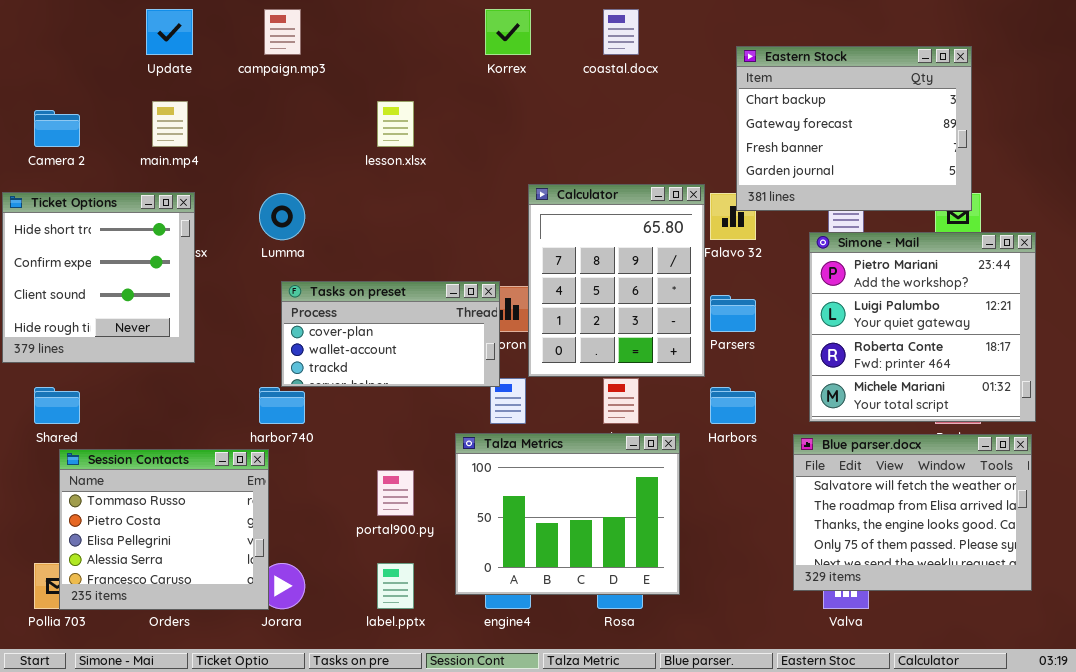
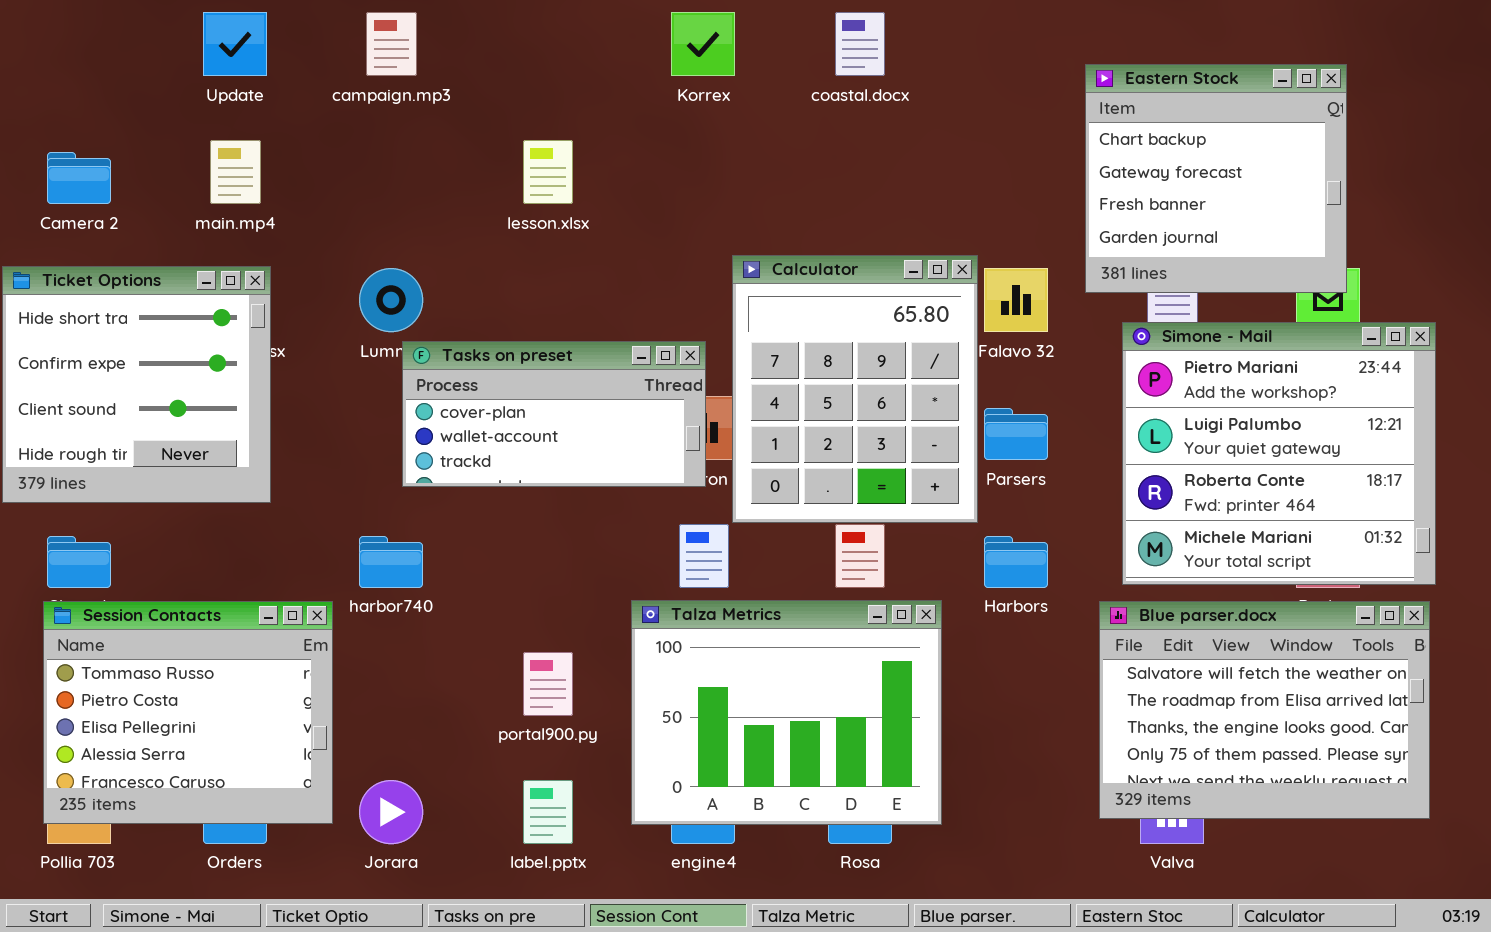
Eastern Stock: [736,46,972,211] -> [1085,64,1347,293], resized
Tasks on preset: [281,281,500,387] -> [402,341,706,487], moved
Session Contacts: [59,449,269,610] -> [43,601,333,824], moved

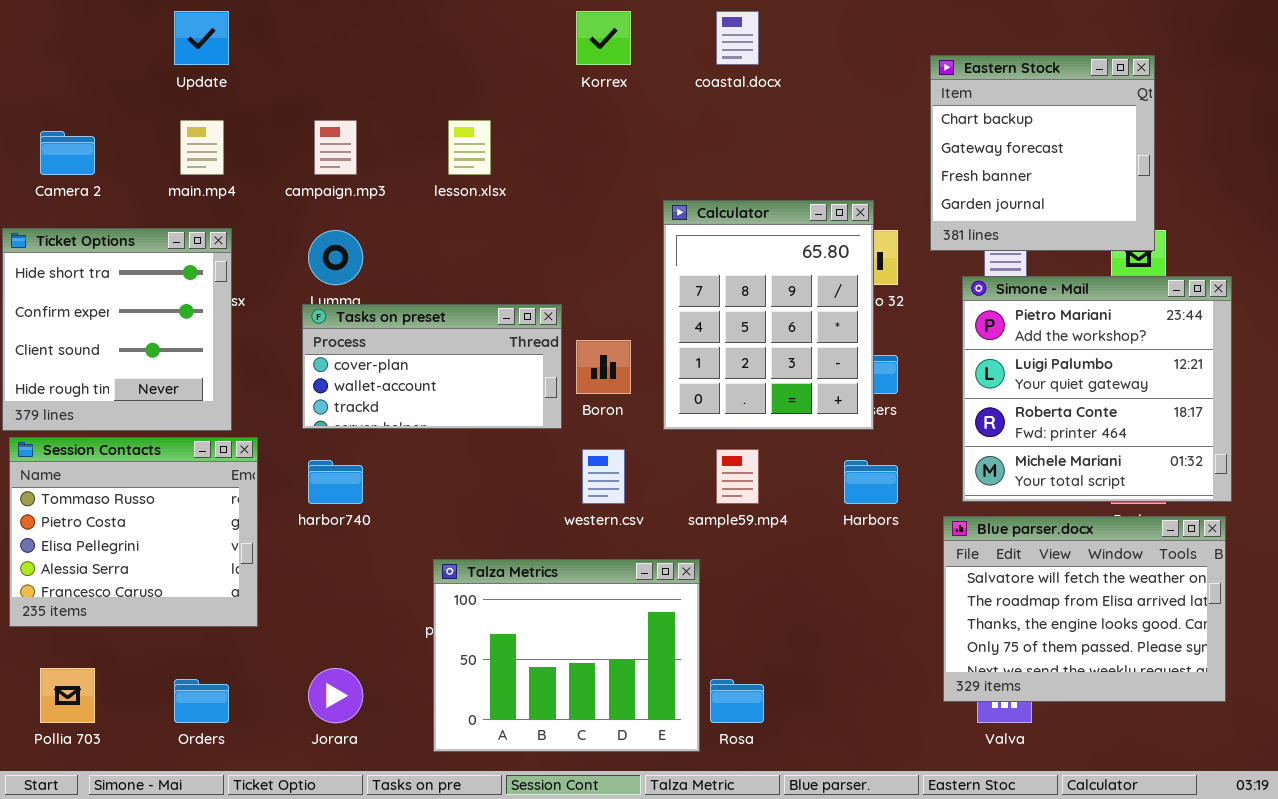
campaign.mp3: [366,12,417,76] -> [314,120,357,175], moved
Calculator: [732,255,978,523] -> [663,200,874,430], moved
Tasks on preset: [402,341,706,487] -> [302,304,562,429], moved
Talza Metrics: [631,600,942,825] -> [433,559,700,752], moved
Session Contacts: [43,601,333,824] -> [9,437,258,627], moved

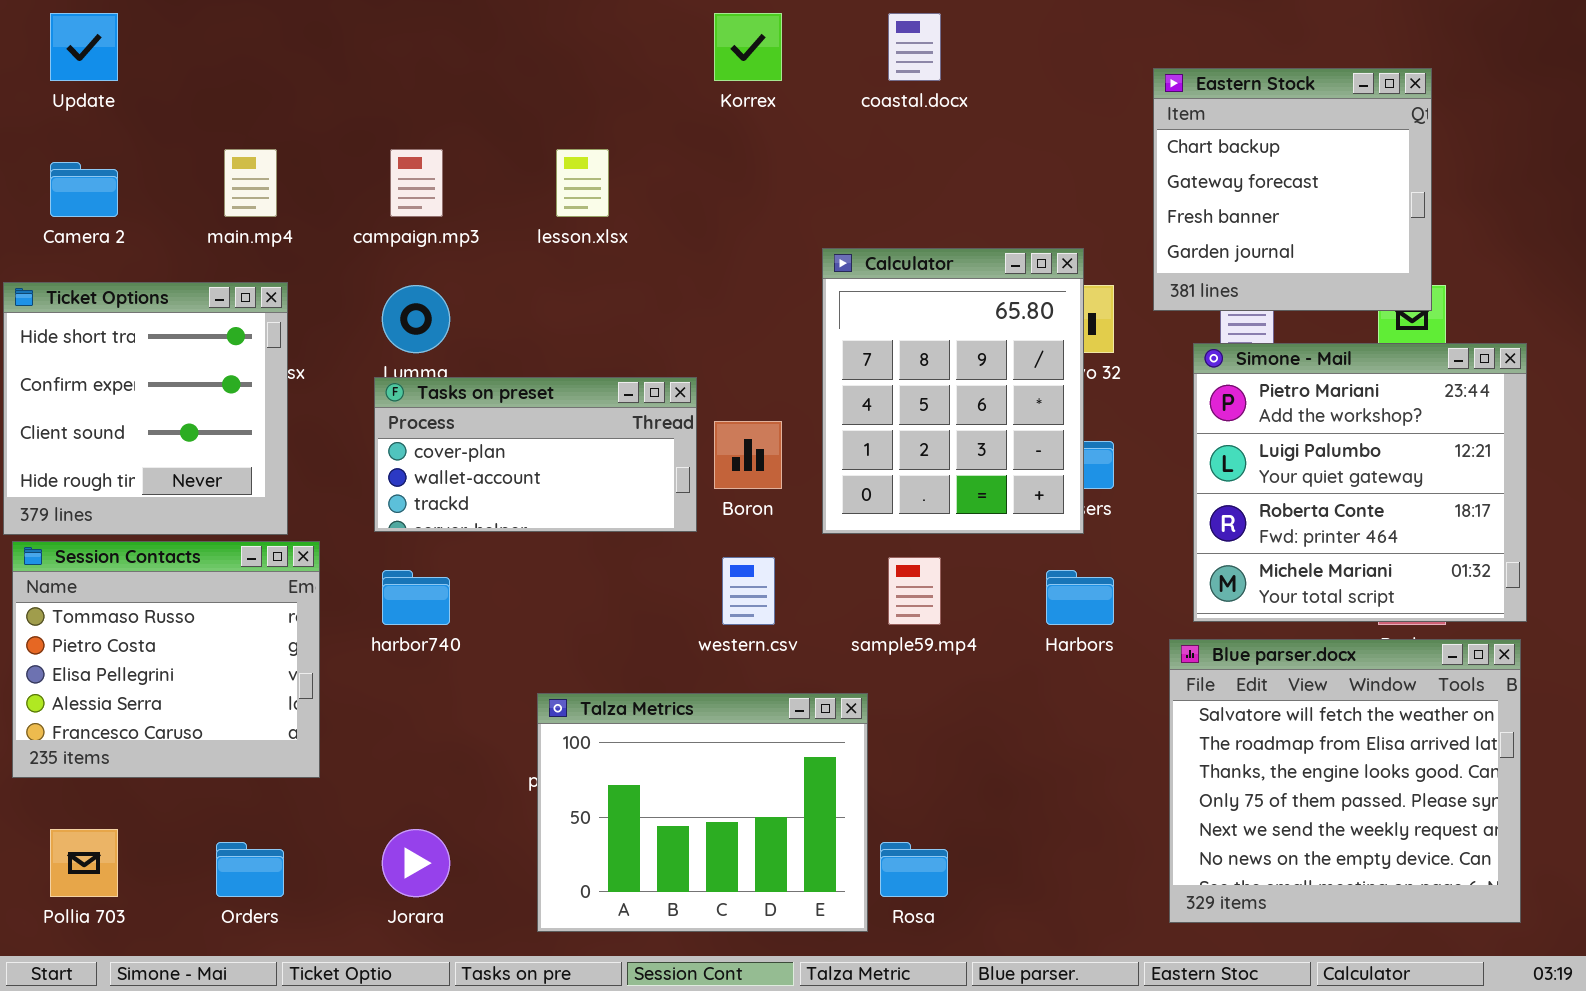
Update: [174,11,229,65] -> [50,13,118,81], moved
Blue parser.docx: [943,516,1226,702] -> [1169,639,1521,923], resized

